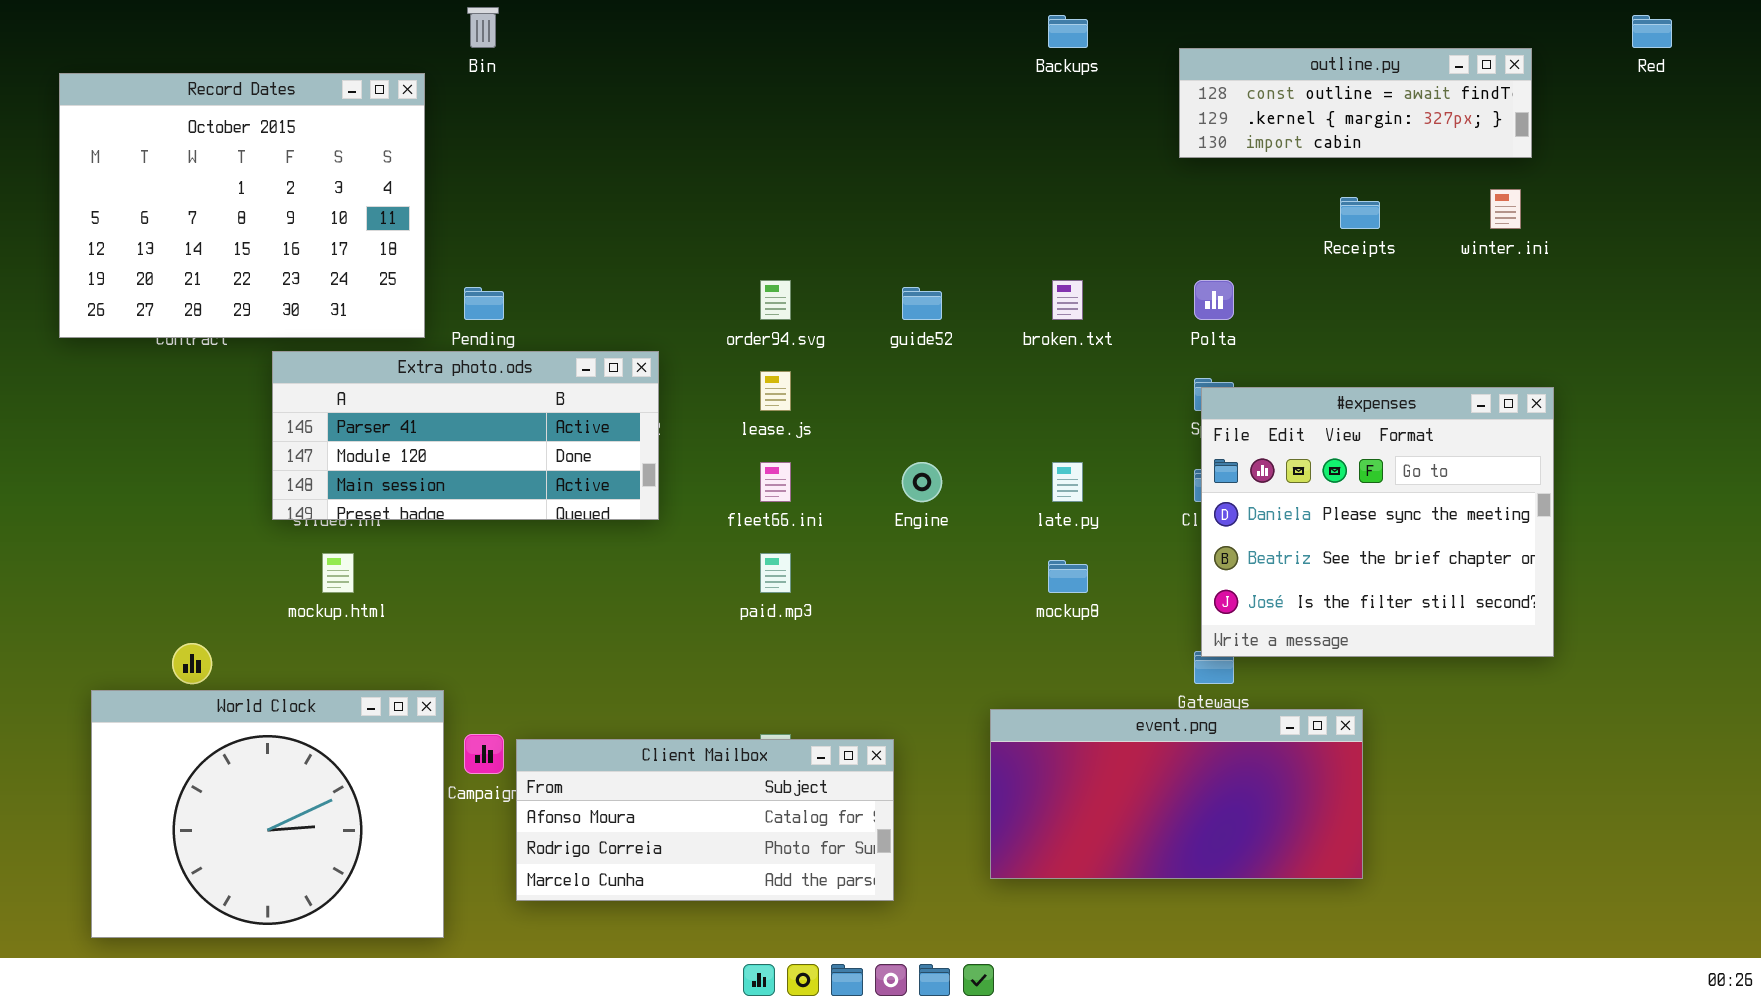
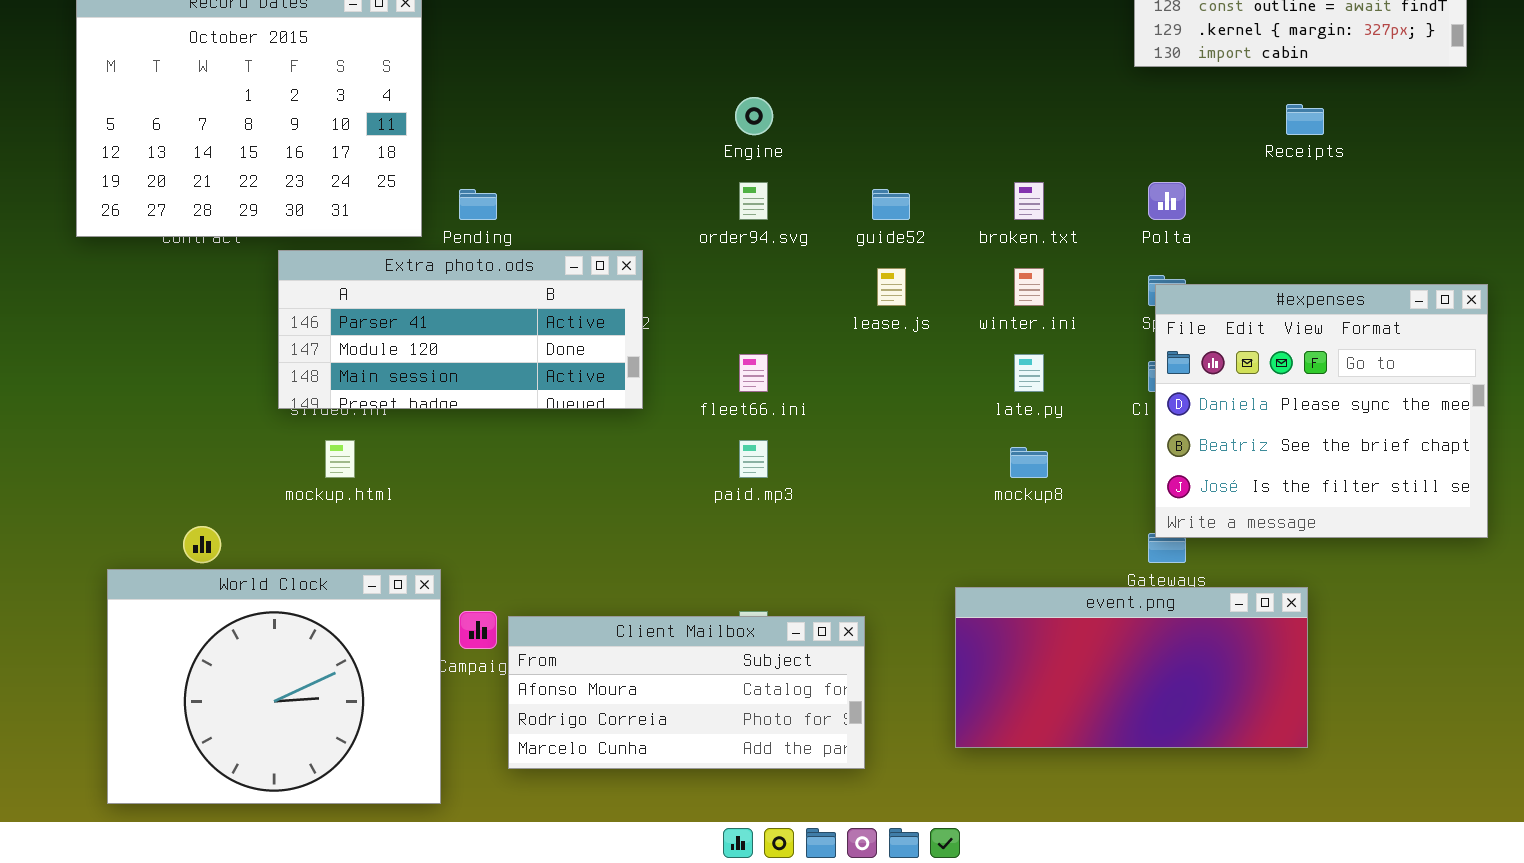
winter.ini: [1490,189,1521,229] -> [1014,268,1044,306], moved
lease.js: [760,371,791,411] -> [877,268,906,306], moved
Engine: [902,462,942,502] -> [735,97,773,135], moved

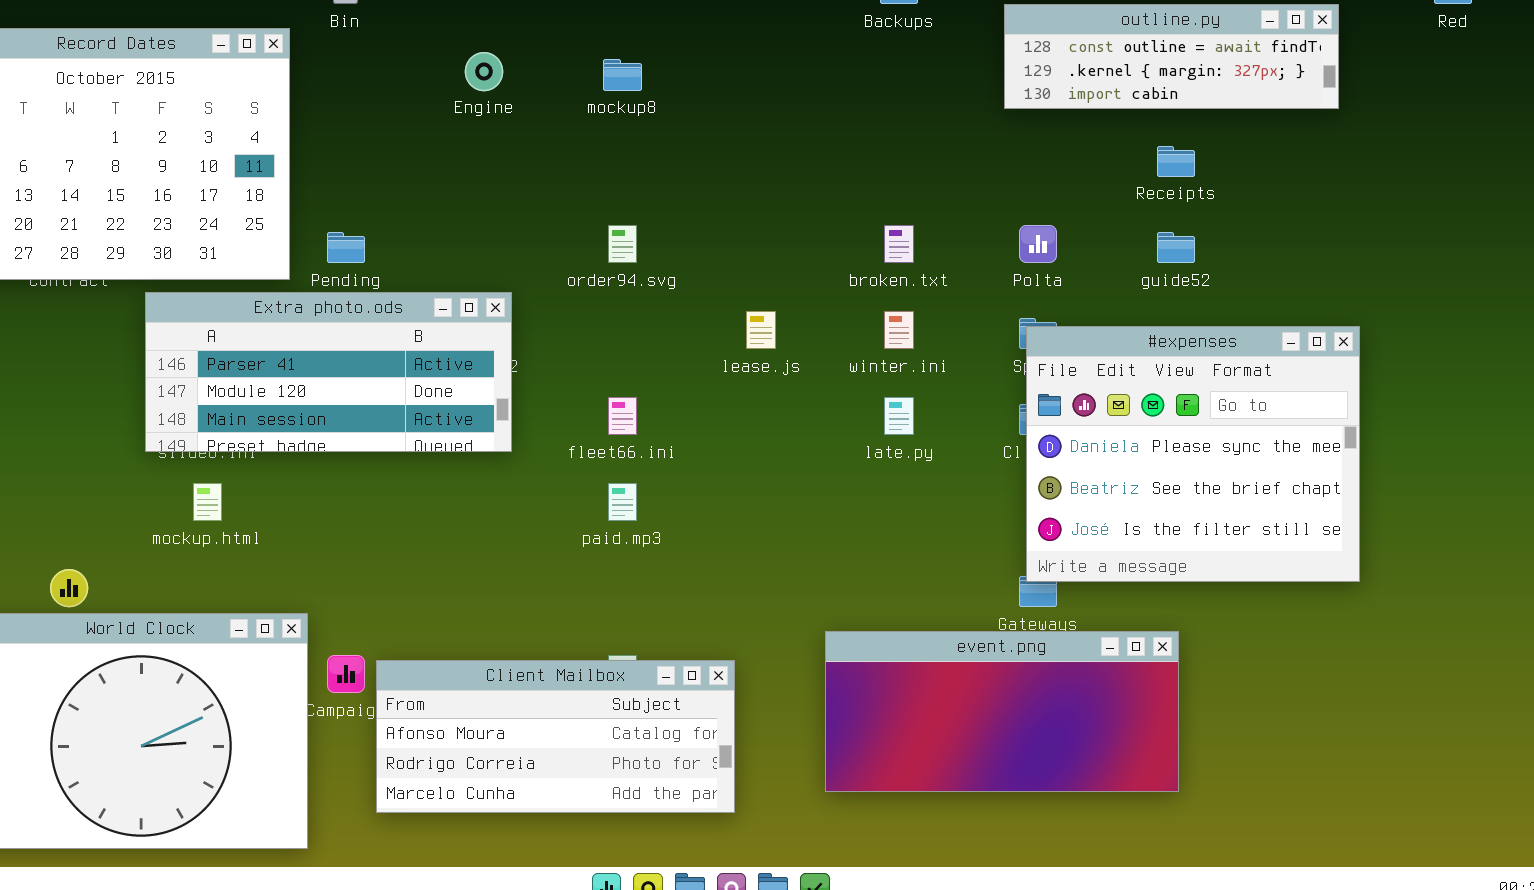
Engine: [735,97,773,135] -> [465,52,503,91], moved
guide52: [872,189,910,220] -> [1157,232,1195,263], moved
mockup8: [1010,447,1048,478] -> [603,59,642,91], moved

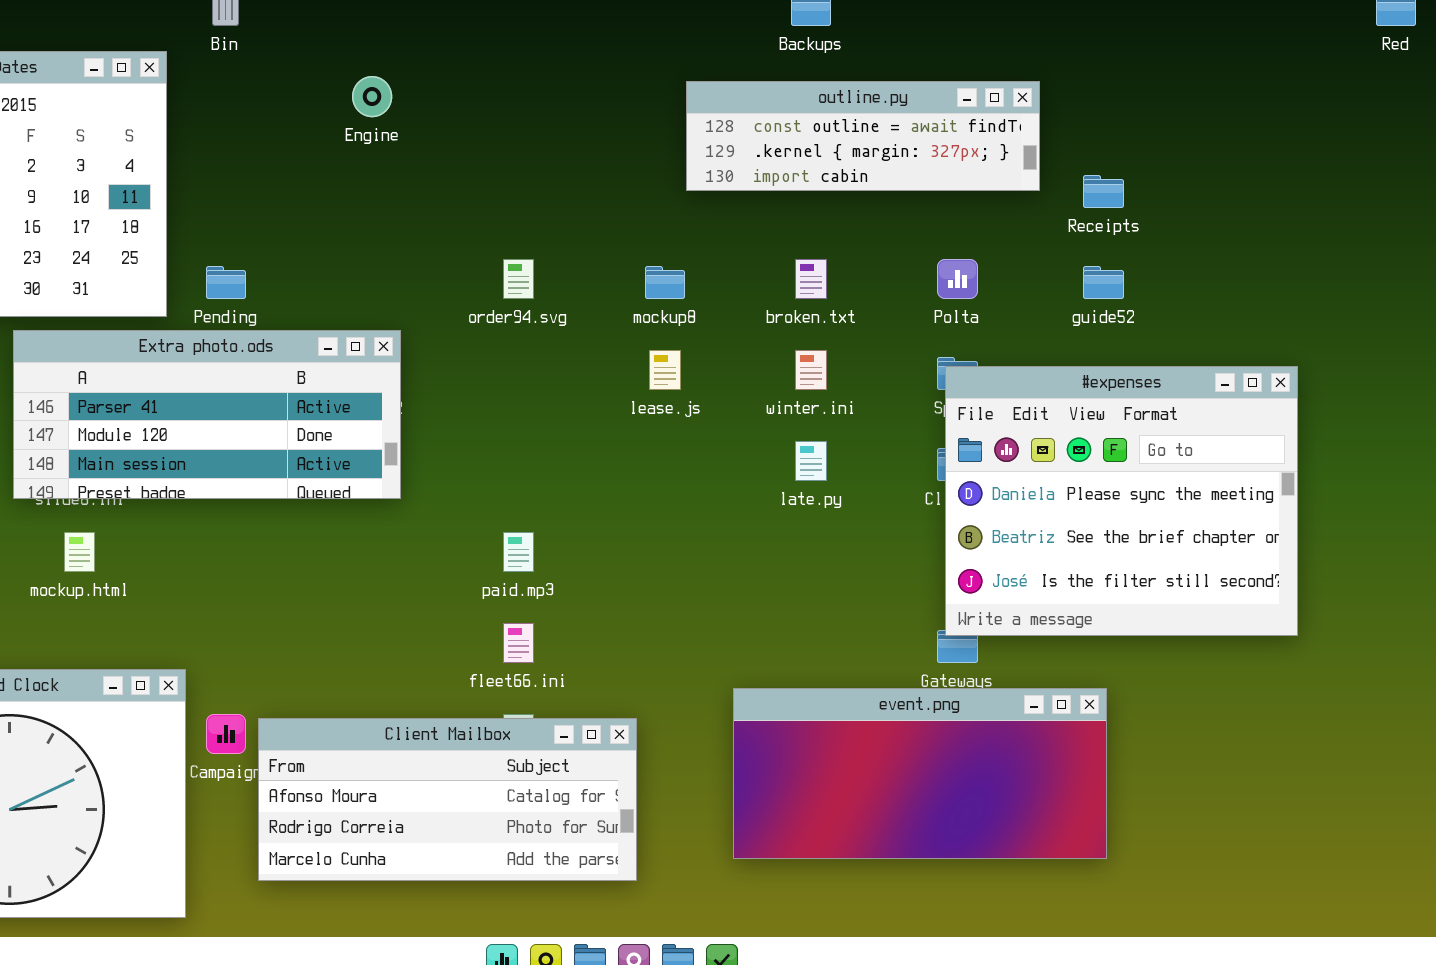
outline.py: [1004,4,1339,109] -> [686,81,1040,191], moved
mockup8: [603,59,642,91] -> [645,266,685,299], moved
fleet66.ini: [608,397,637,435] -> [503,623,534,663], moved

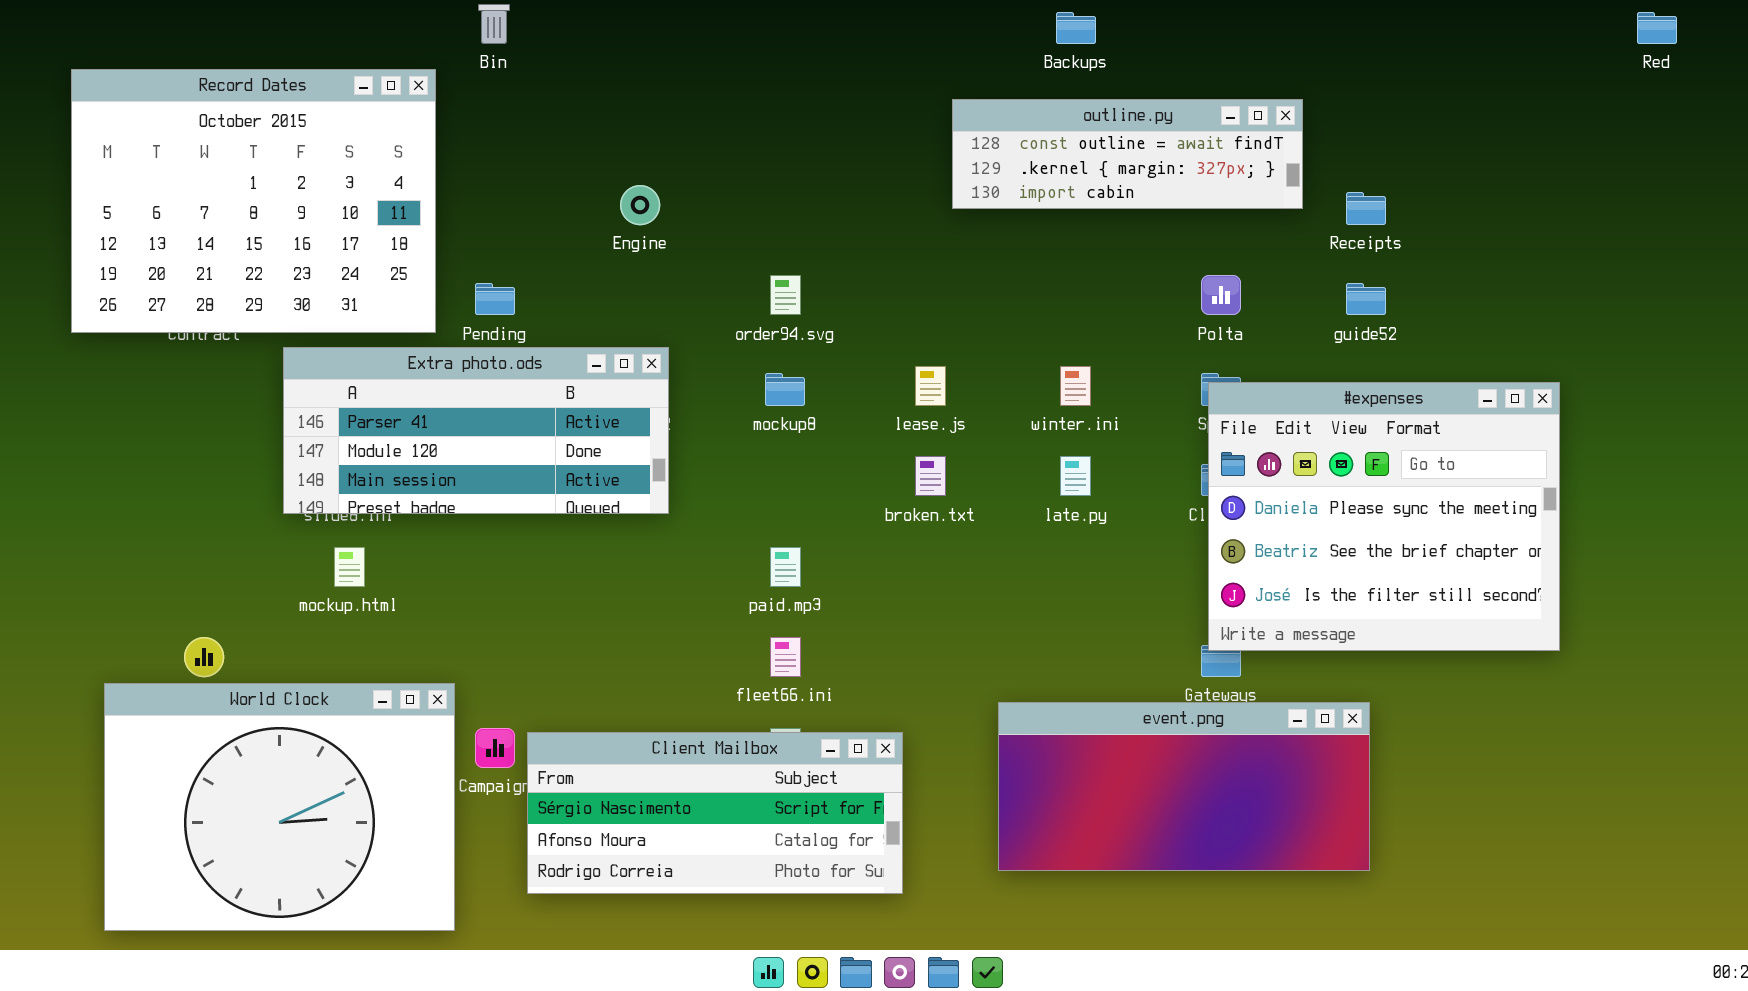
Engine: [352,76,392,117] -> [620,185,660,225], moved
broken.txt: [795,259,827,299] -> [915,456,946,496], moved
mockup8: [645,266,685,299] -> [765,373,805,406], moved
Client Mailbox: [258,718,637,881] -> [527,732,903,894], scrolled up 1 row

